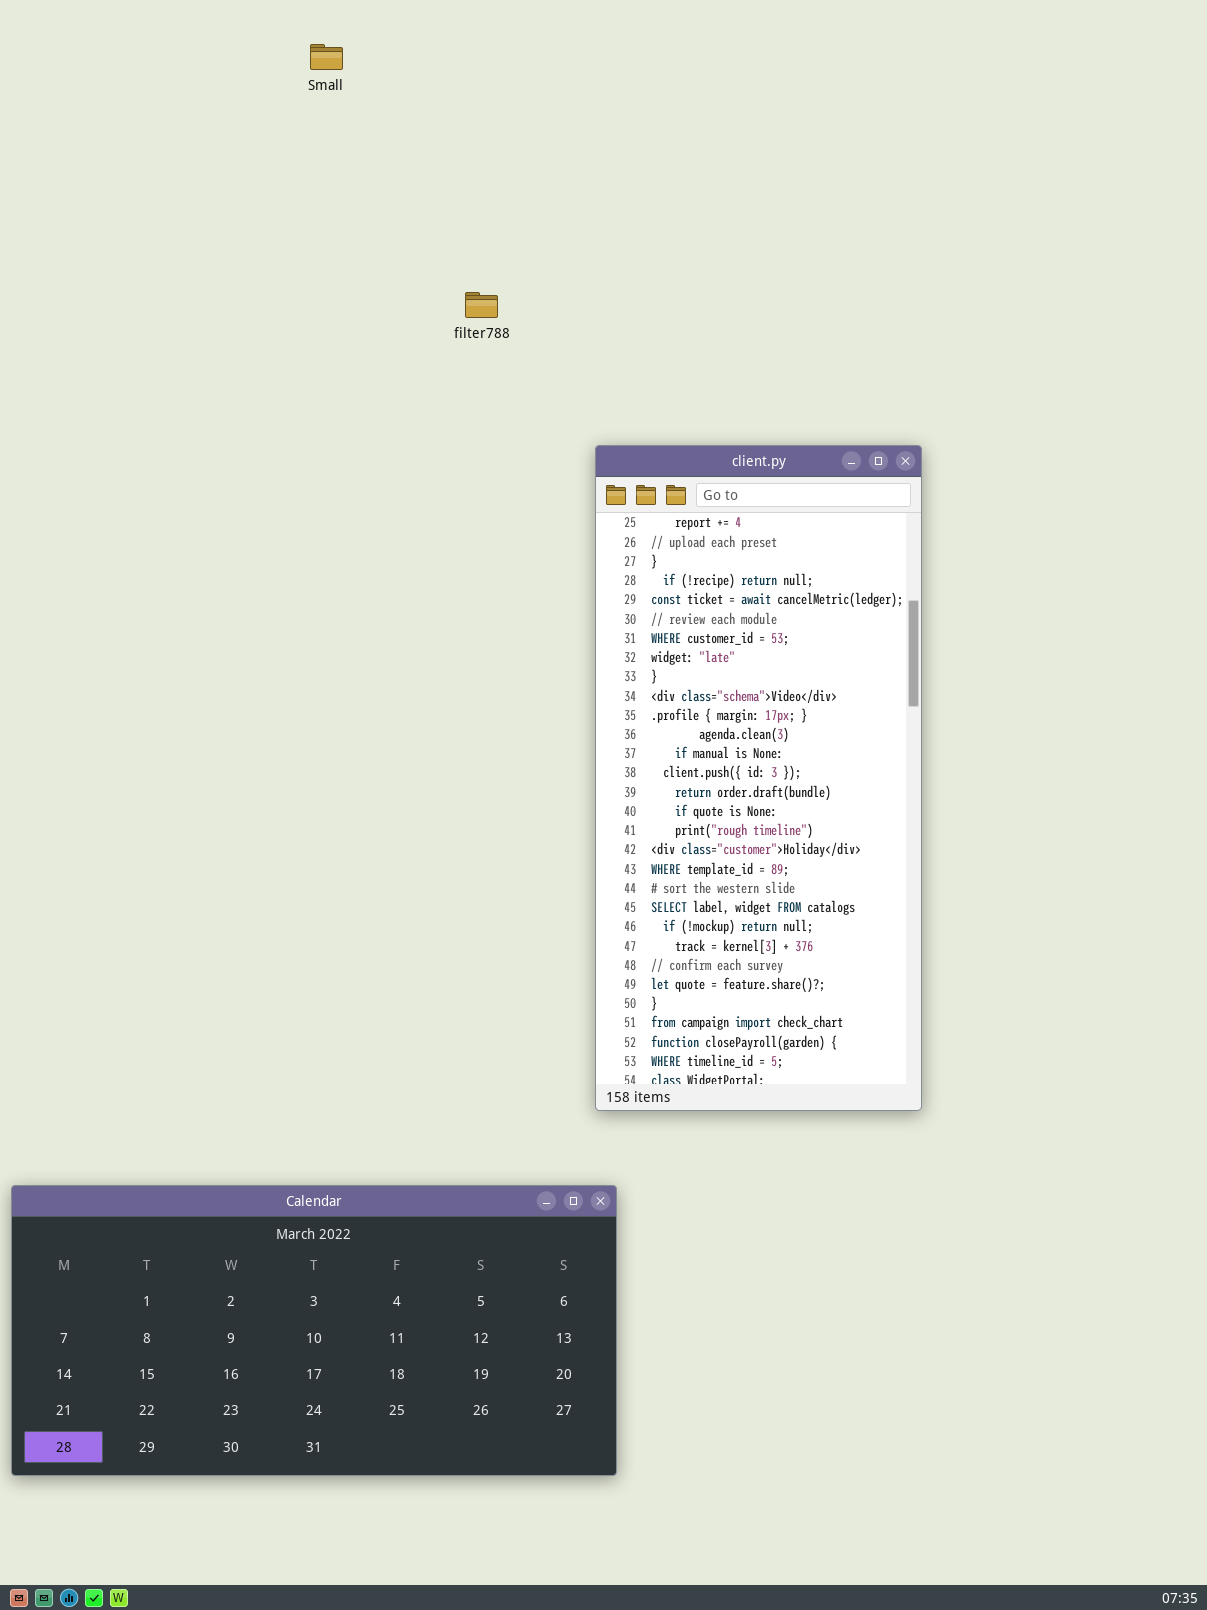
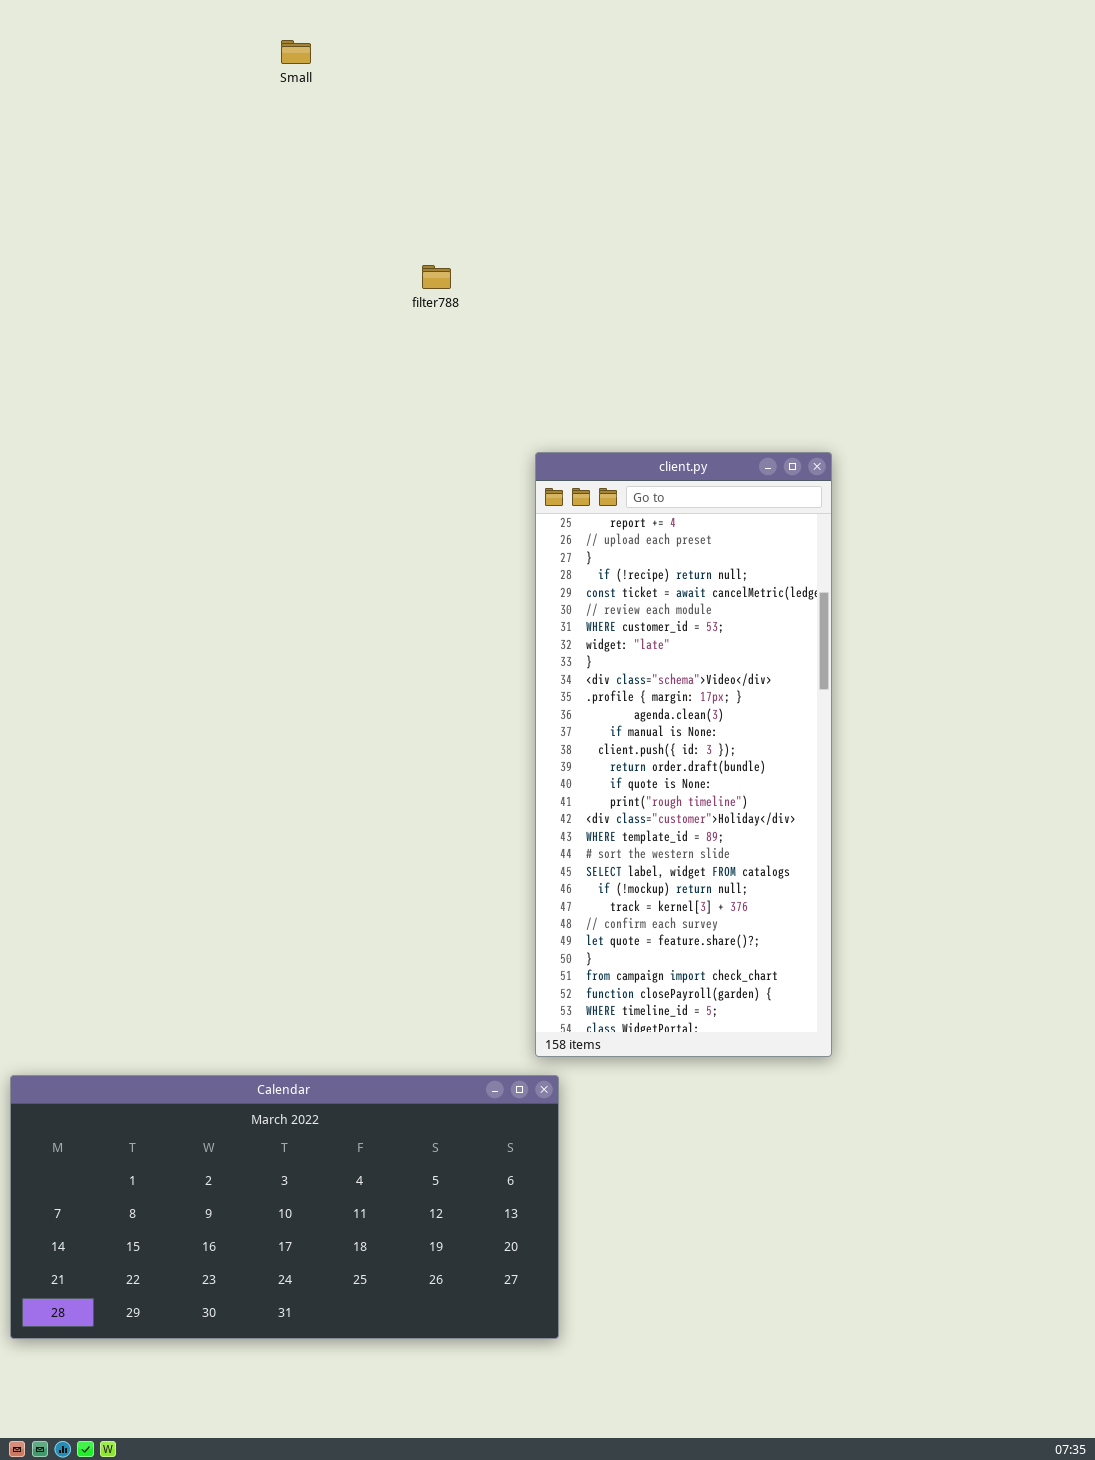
client.py: [595,445,922,1111] -> [535,452,832,1057], moved

